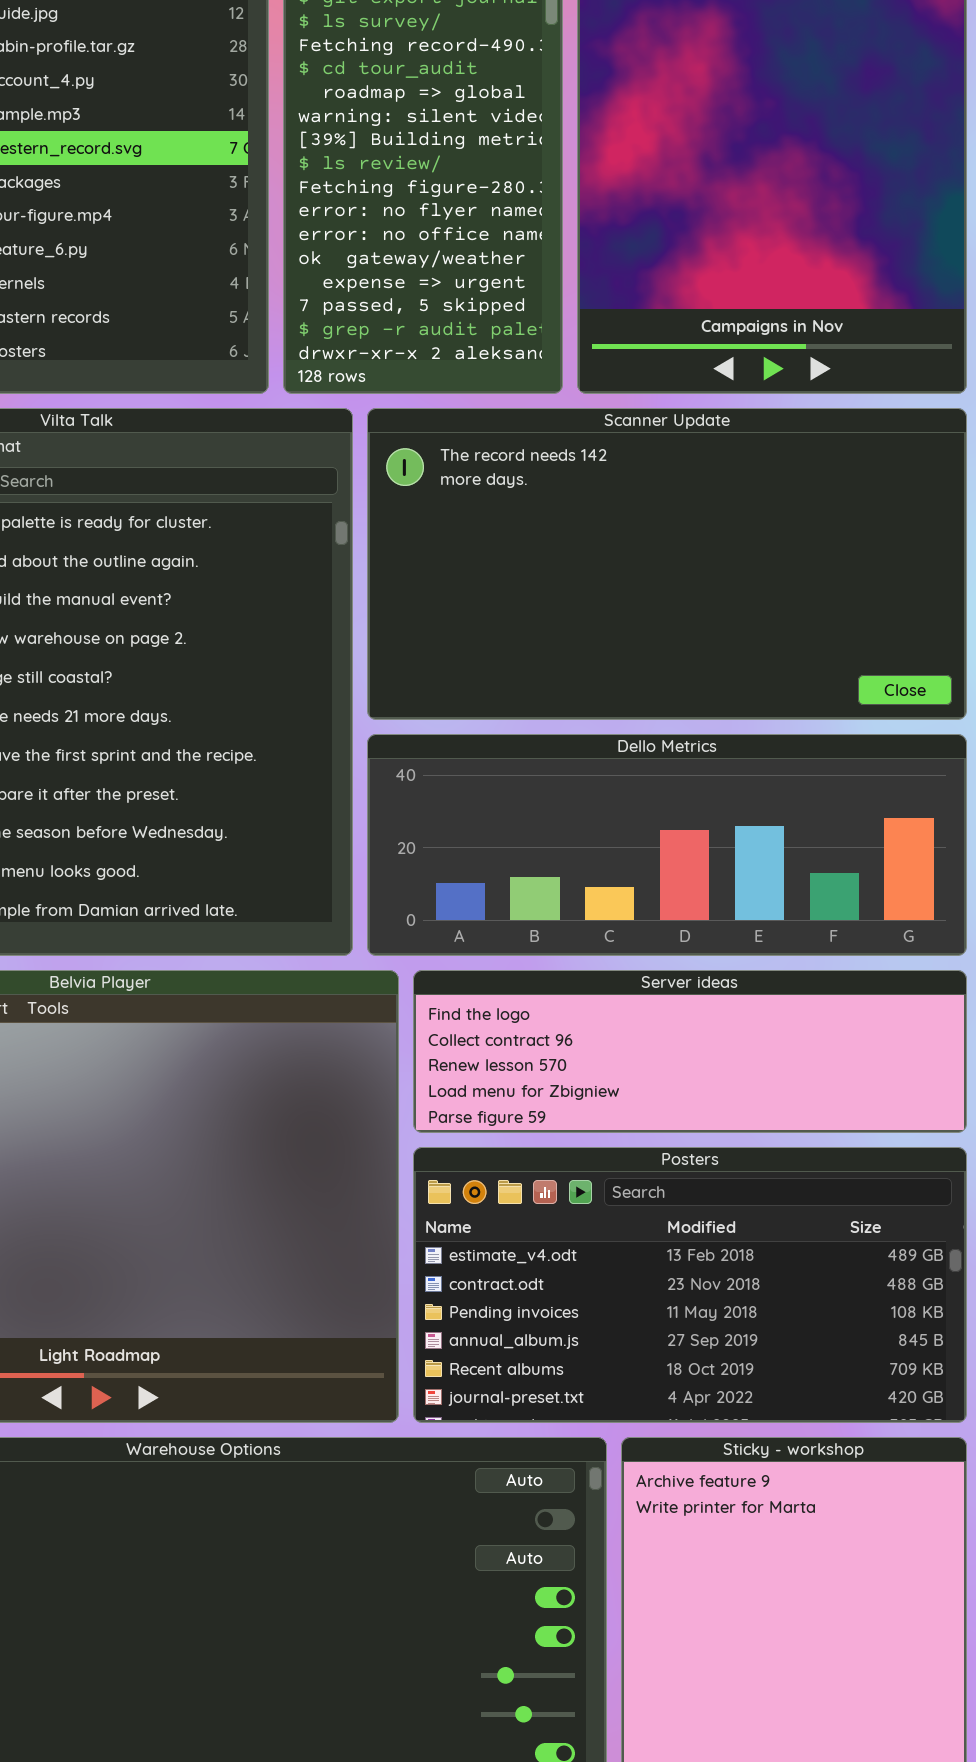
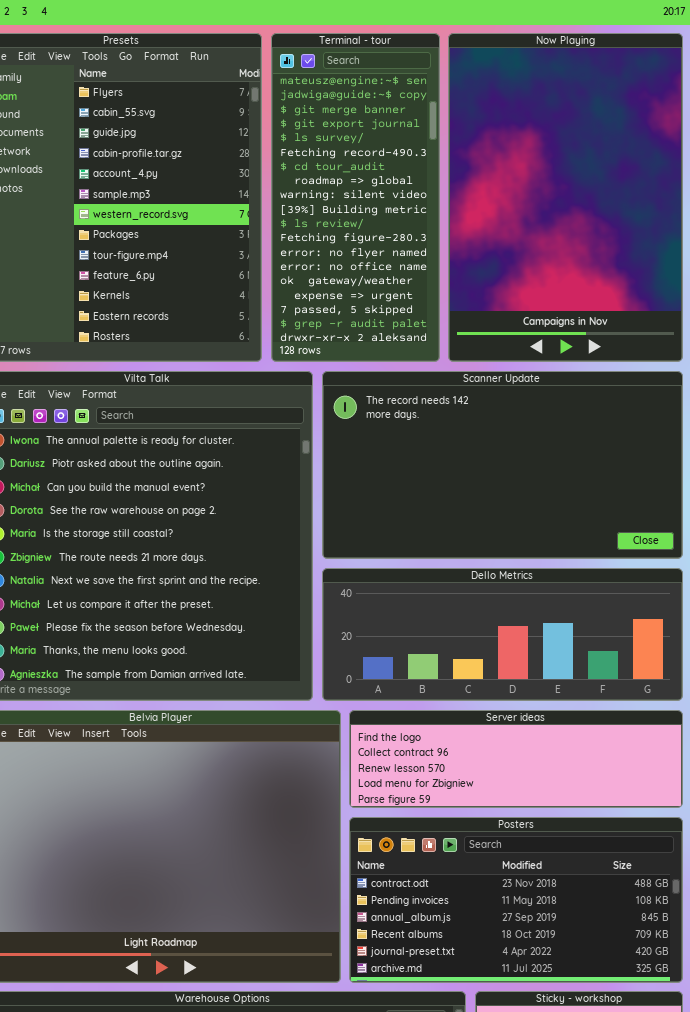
Posters: [413,1147,967,1423] -> [349,817,683,983], scrolled down 1 row

